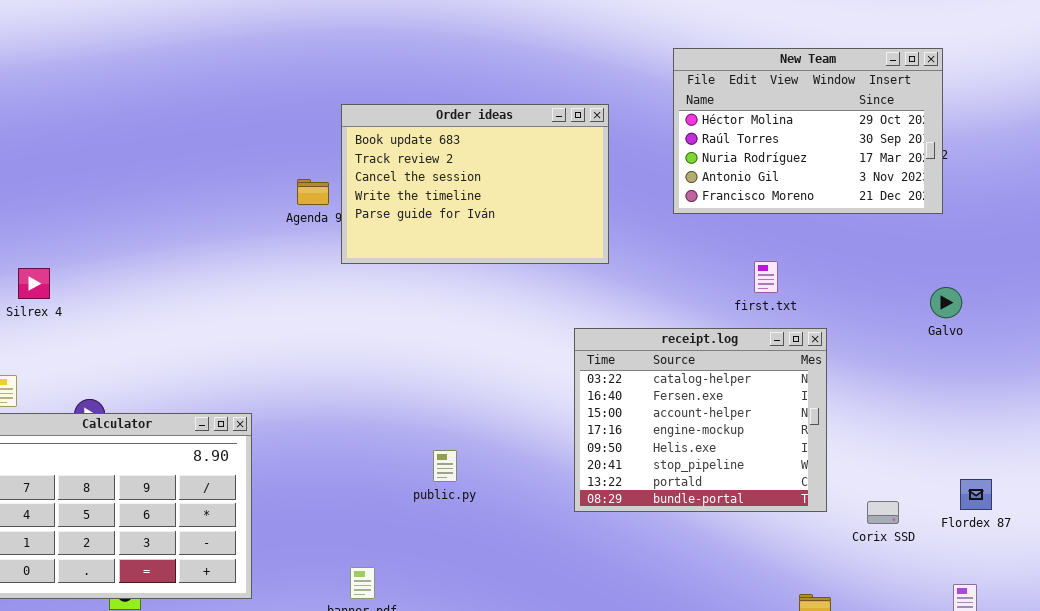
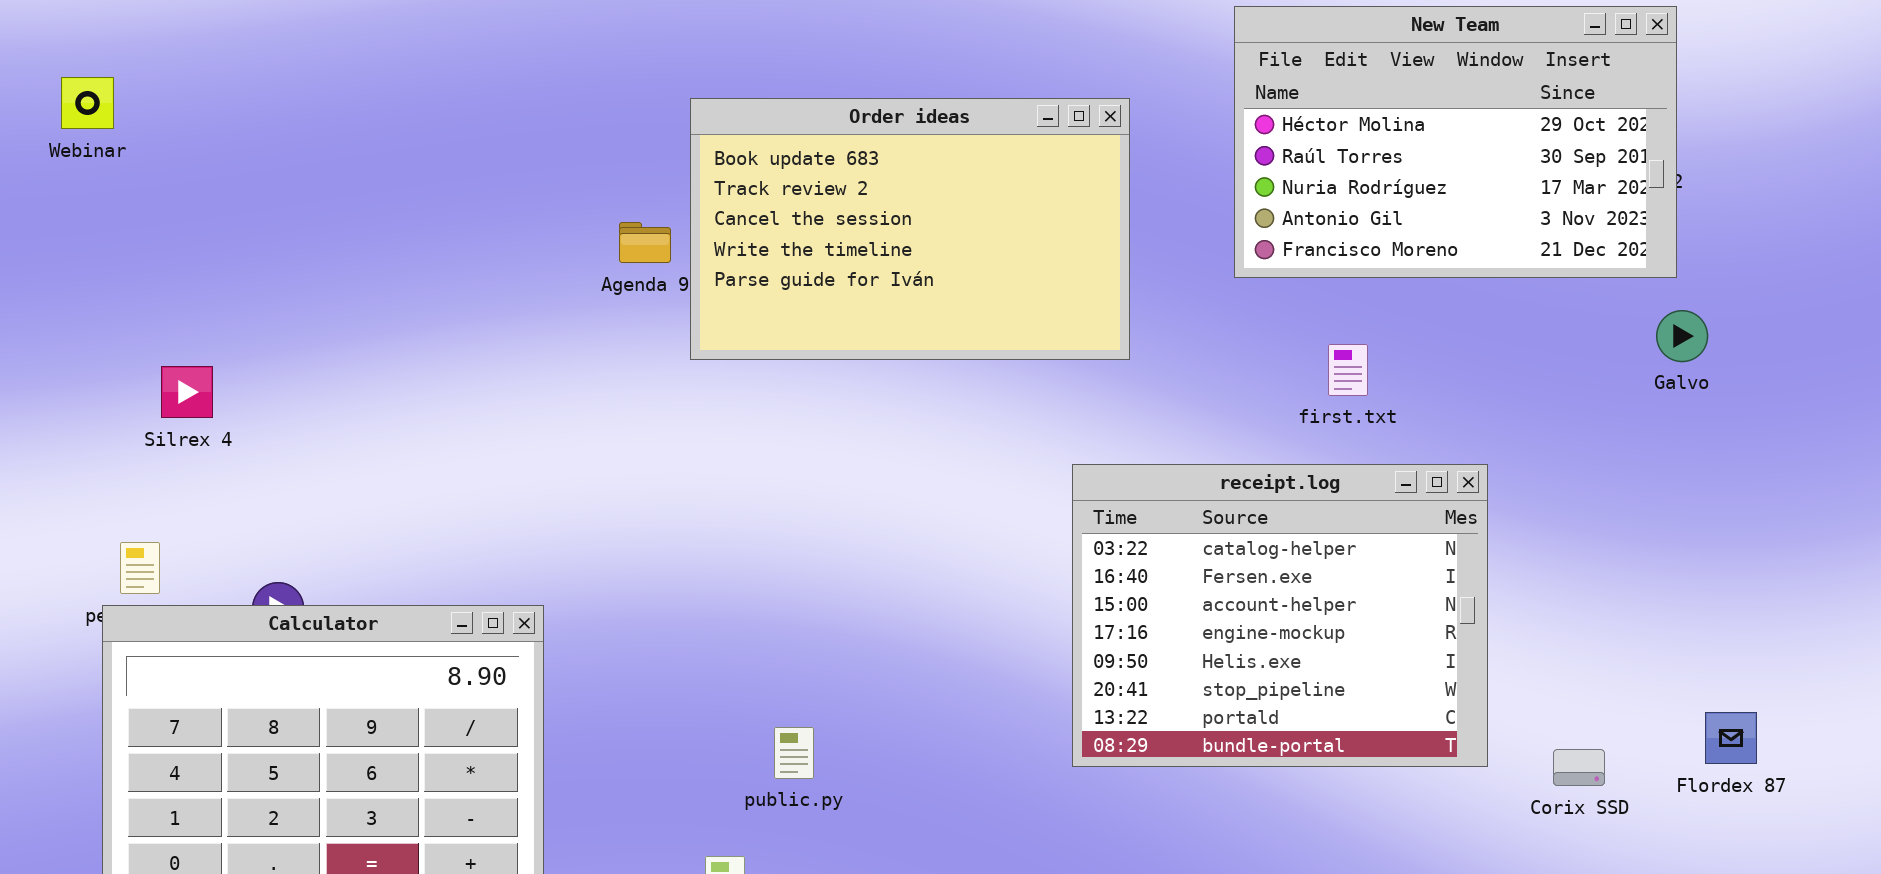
first.txt: [754,261,778,293] -> [1328,344,1368,396], moved
Galvo: [930,287,962,318] -> [1656,310,1708,362], moved
public.py: [433,450,457,482] -> [774,727,814,779], moved

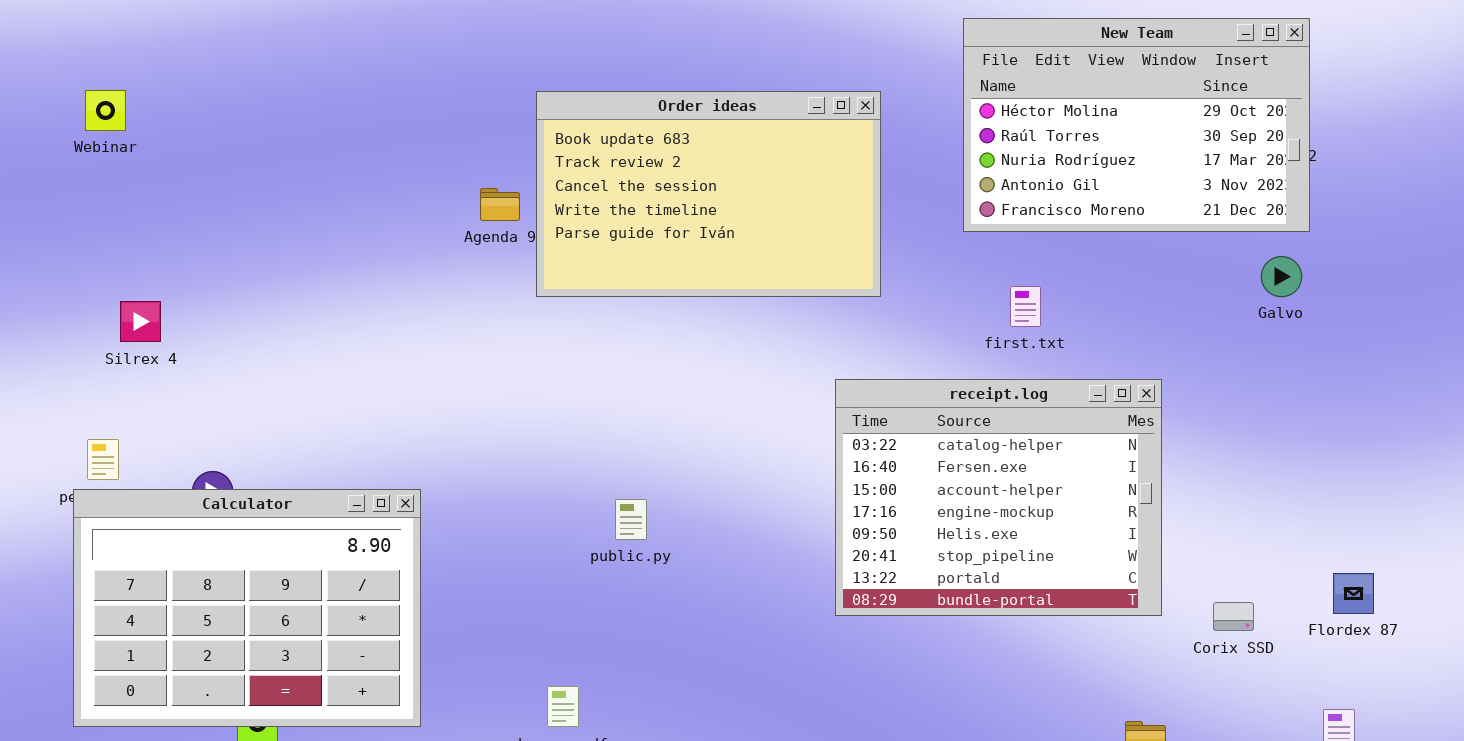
Webinar: [61,77,114,129] -> [85,90,126,131], moved
Galvo: [1656,310,1708,362] -> [1261,256,1302,297], moved
first.txt: [1328,344,1368,396] -> [1010,286,1041,327], moved
public.py: [774,727,814,779] -> [615,499,647,540], moved

